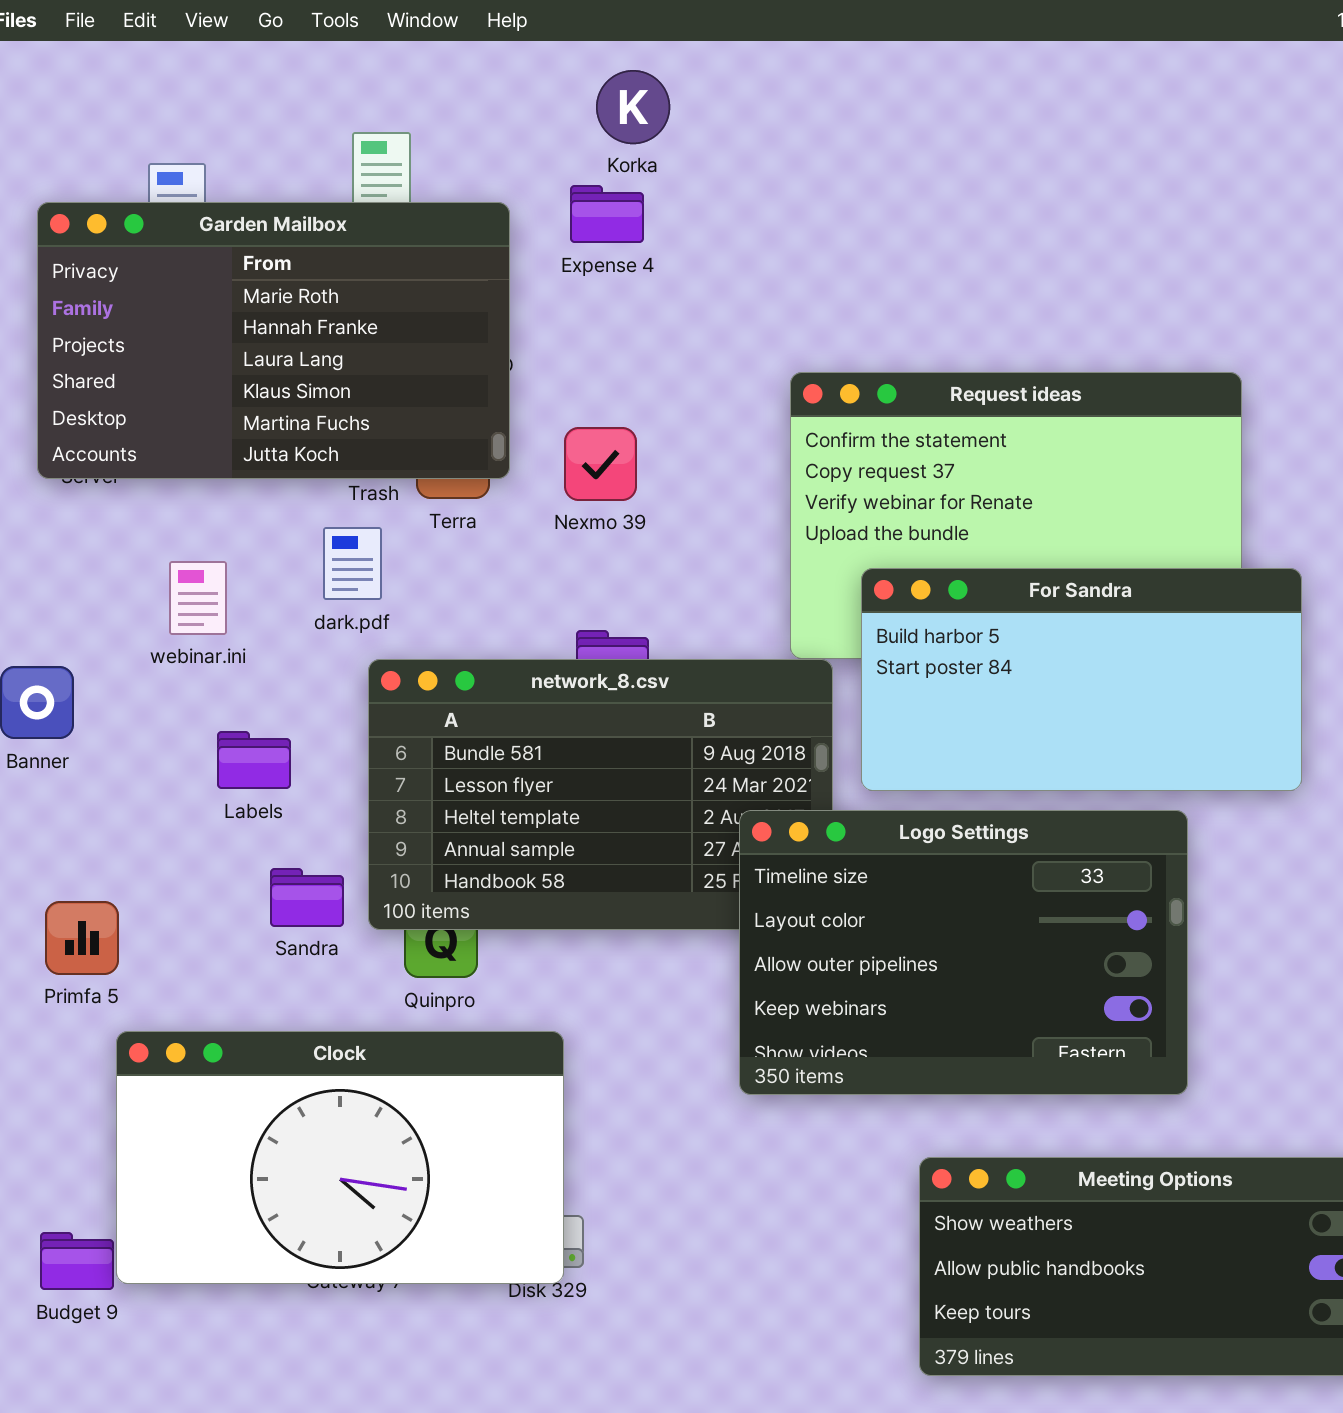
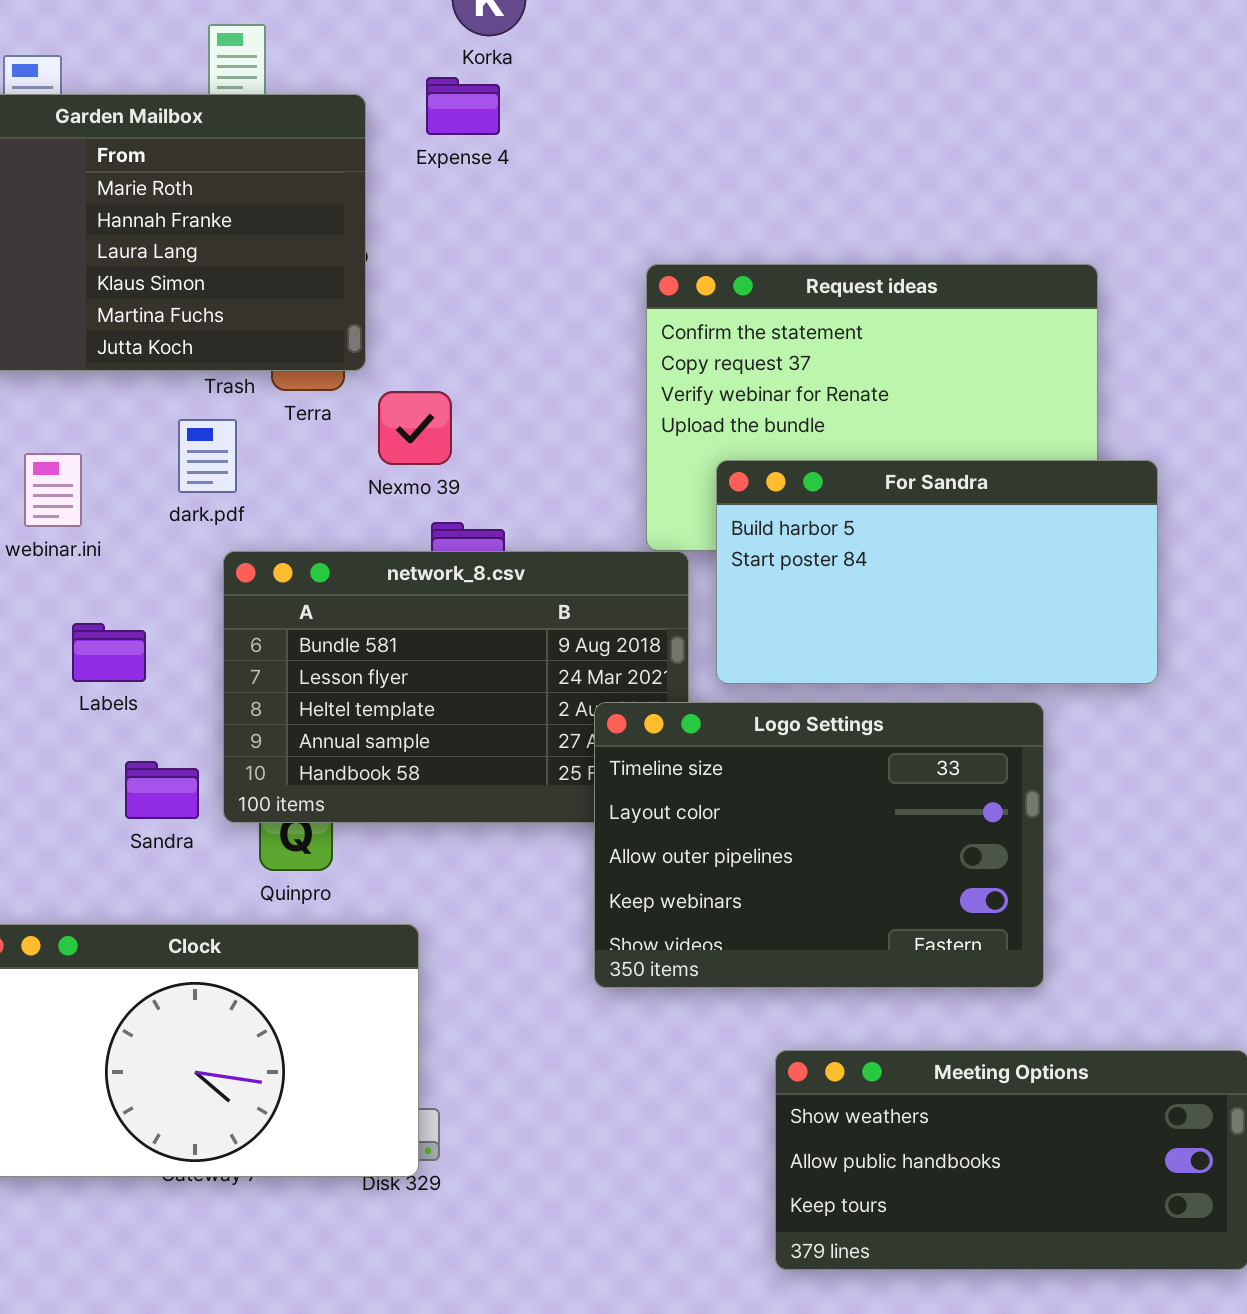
Nexmo 39: [564,427,637,501] -> [378,391,452,465], moved

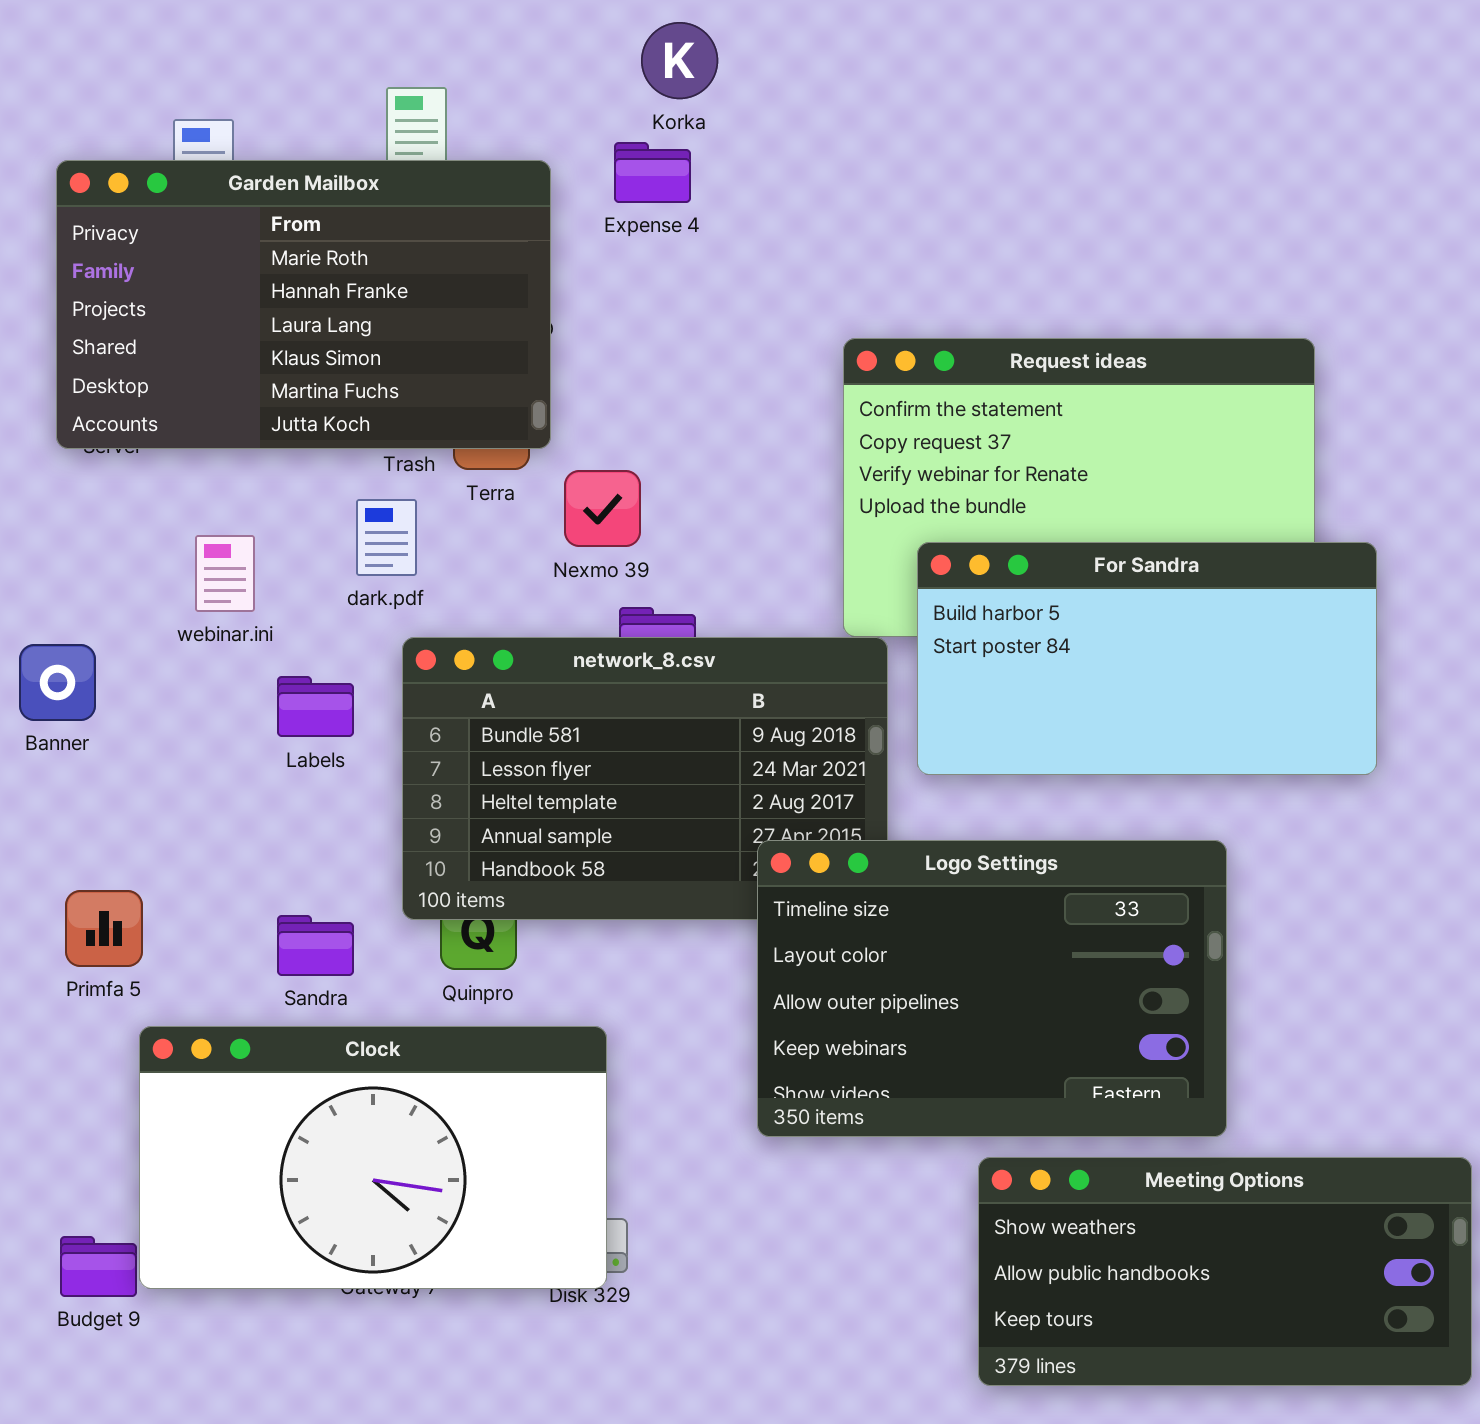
Labels: [72,623,146,682] -> [277,676,354,737], moved
Logo Settings: [594,702,1044,988] -> [757,840,1227,1137], moved
Sandra: [125,761,199,819] -> [277,915,354,976], moved

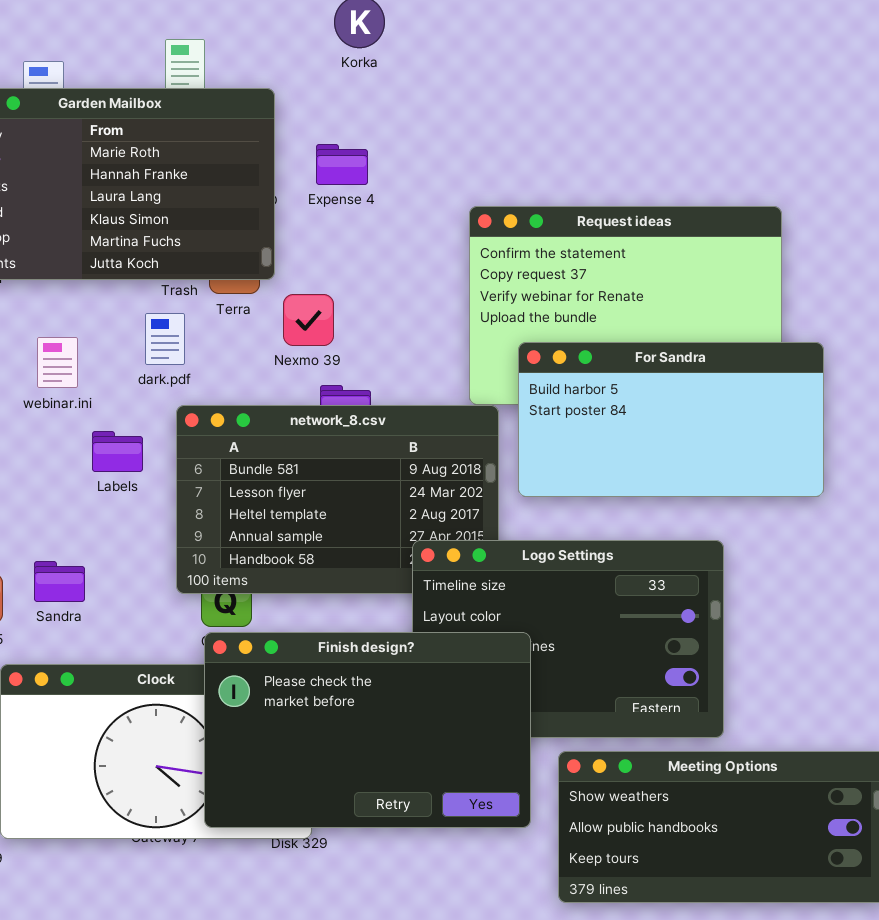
Expense 4: [614,142,691,203] -> [316,144,368,185], moved
Sandra: [277,915,354,976] -> [34,561,85,602], moved
Finish design?: none -> [204,632,531,828], opened

